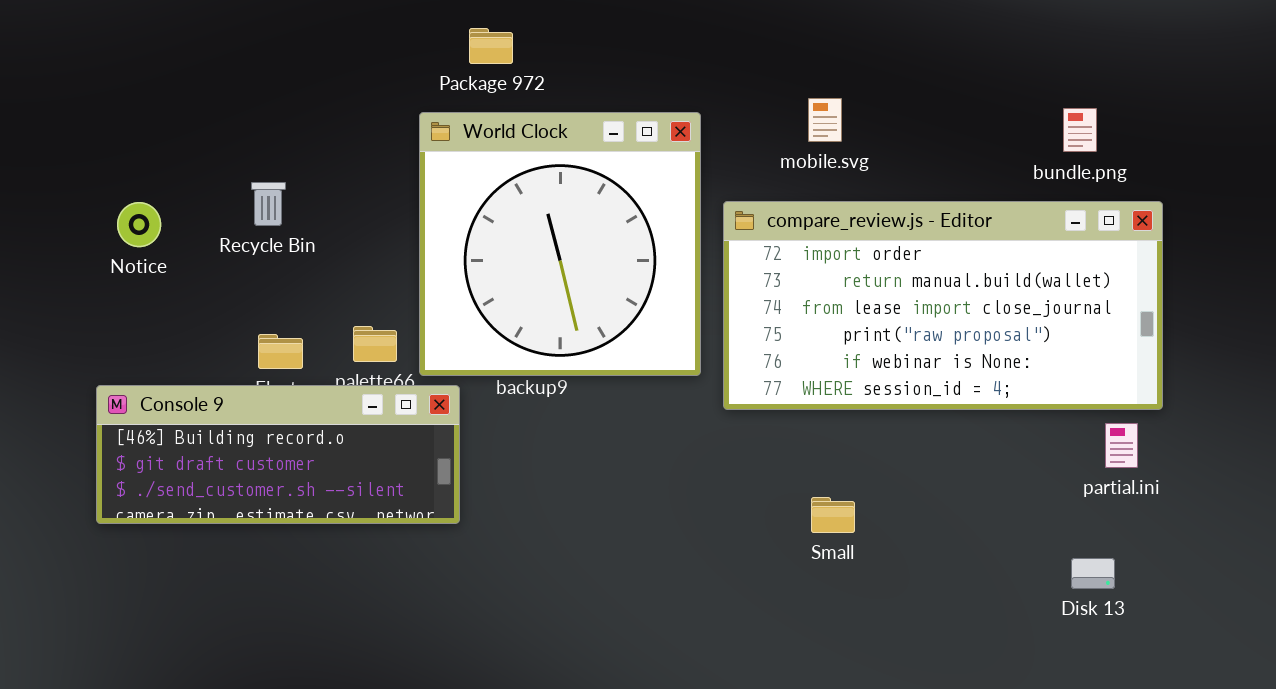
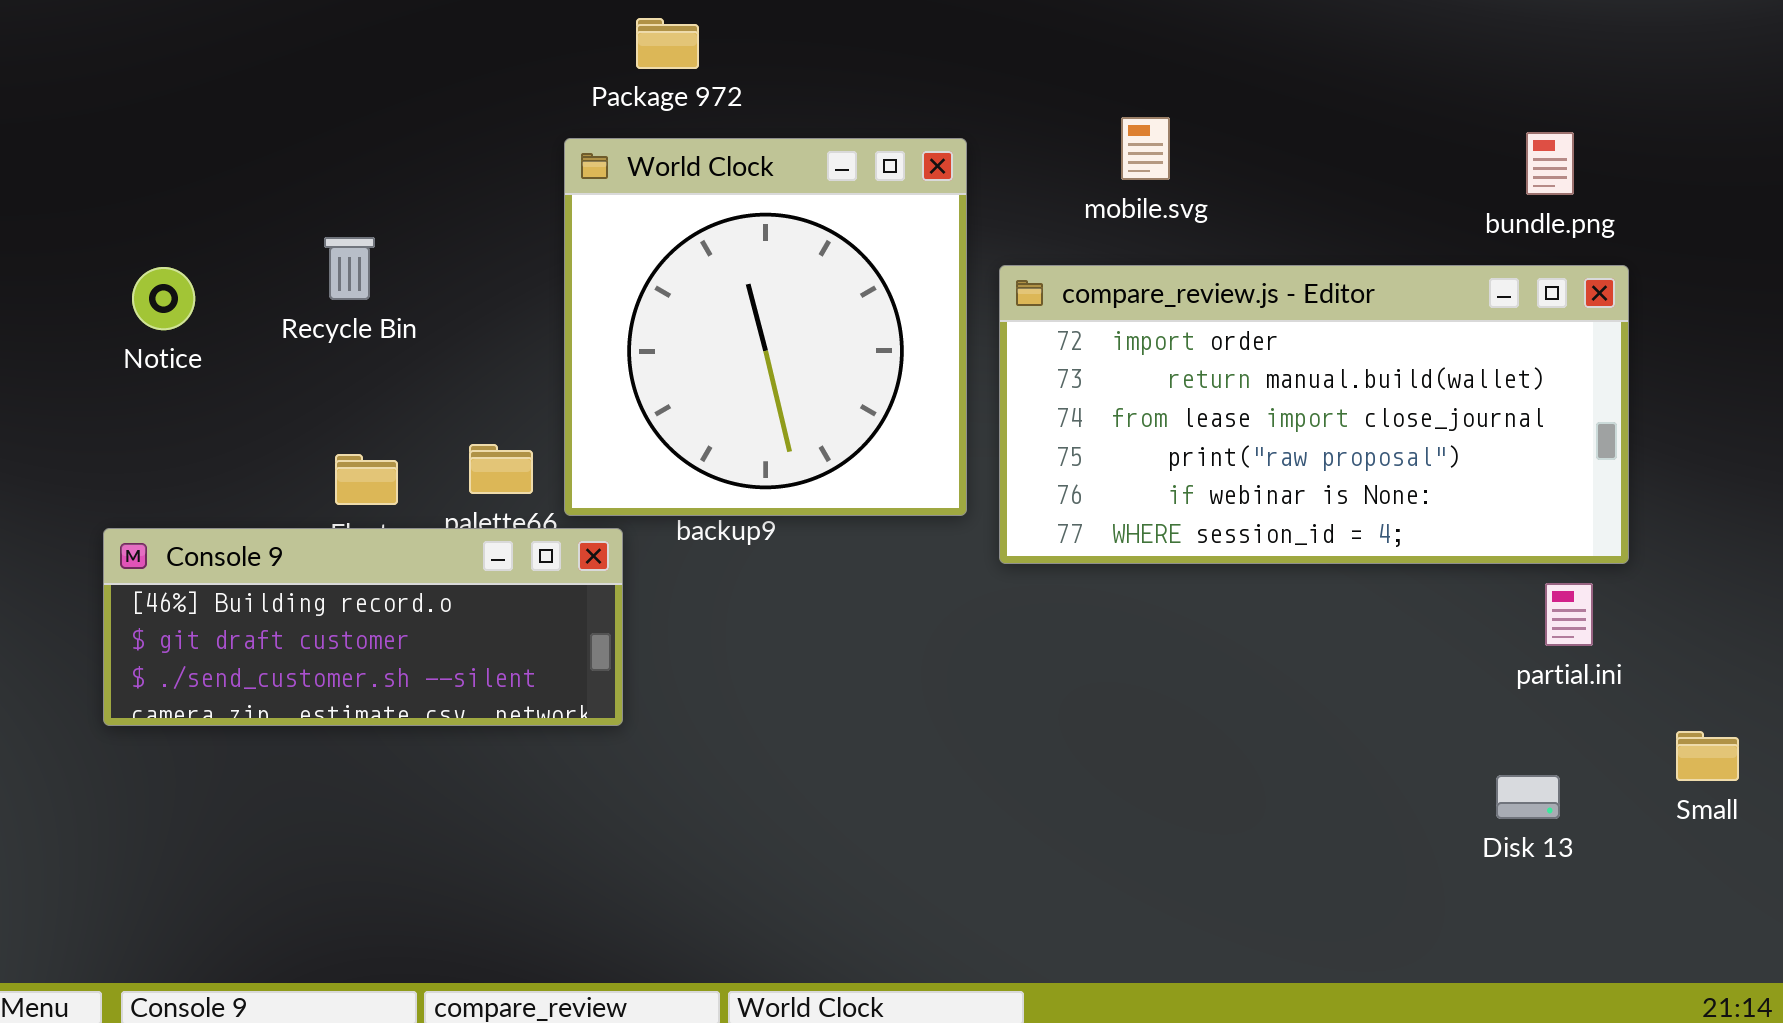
bundle.png: [1063,108,1097,152] -> [1526,132,1574,195], moved
Small: [811,497,855,533] -> [1676,731,1739,781], moved

